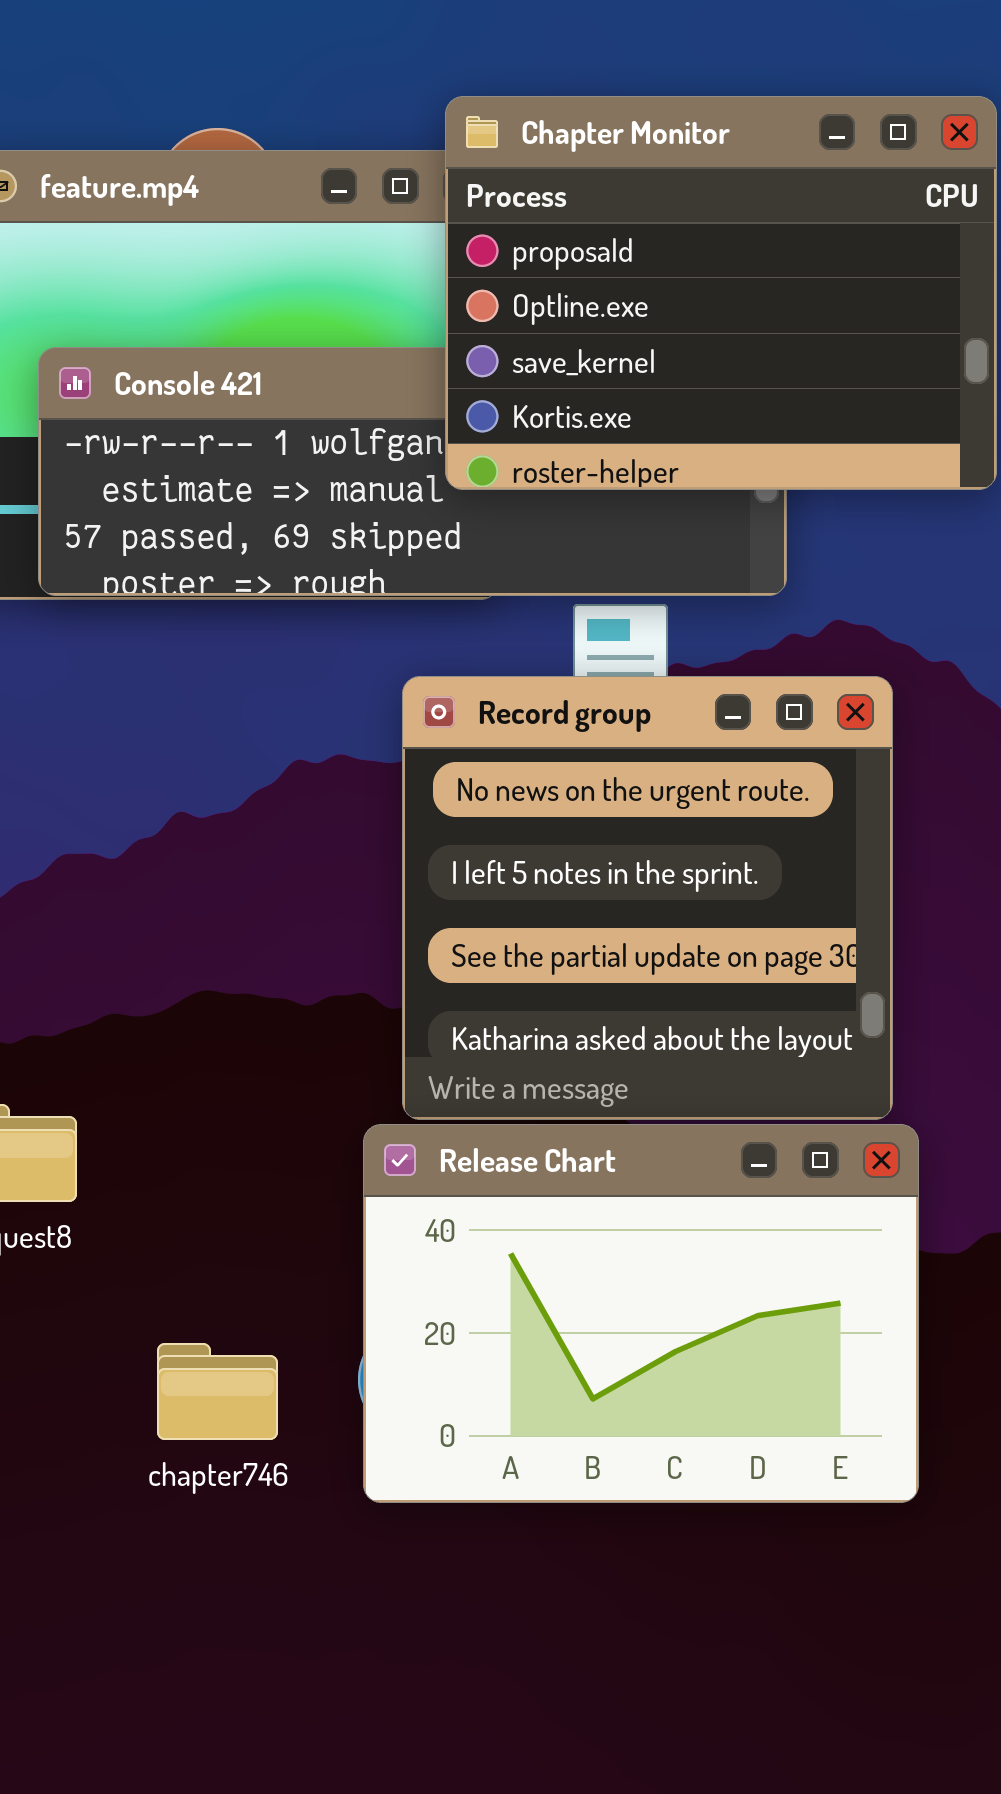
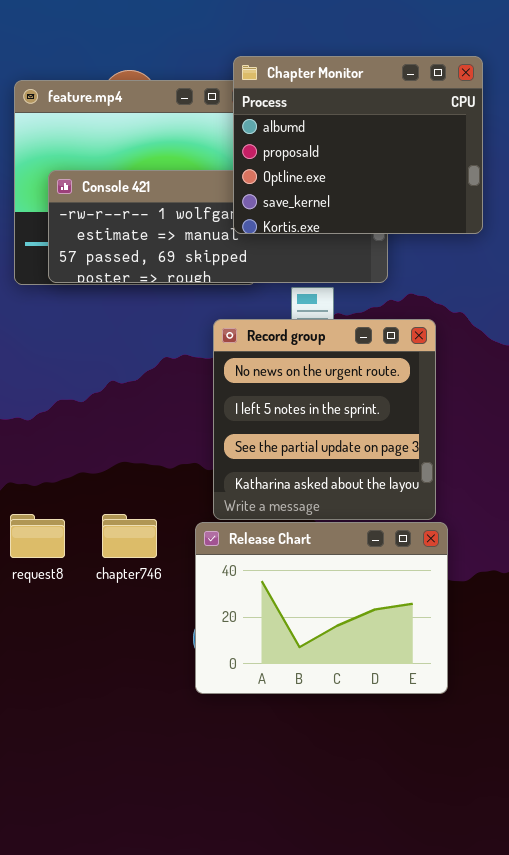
Chapter Monitor: [445,96,997,490] -> [233,56,483,234], scrolled up 1 row
chapter746: [157,1343,278,1440] -> [102,514,157,558], moved

